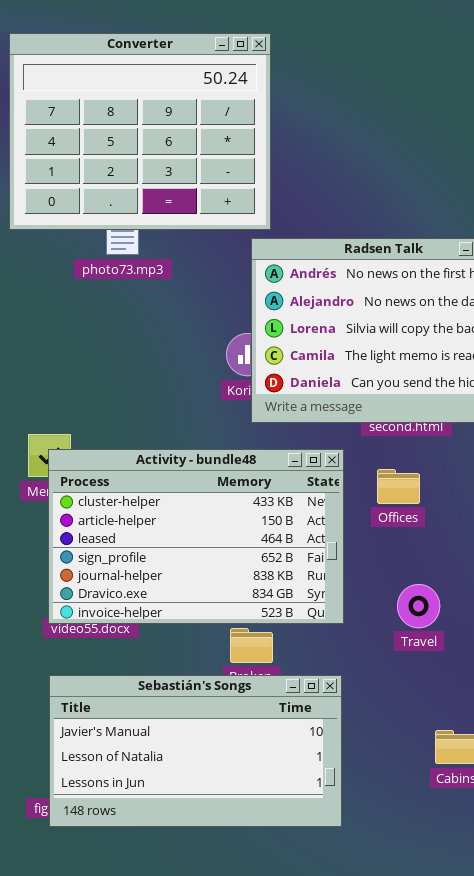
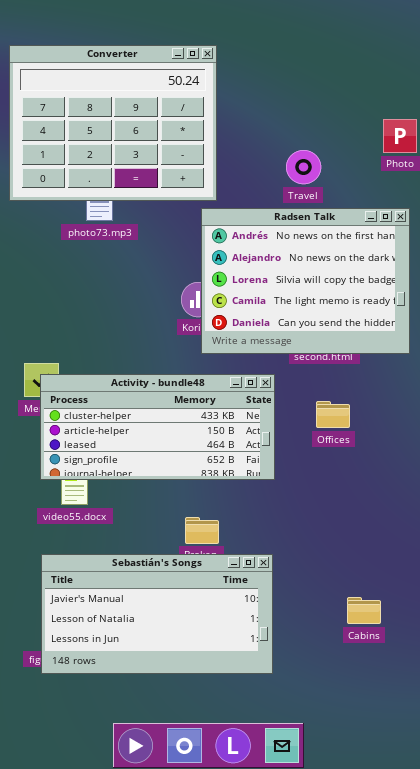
Activity - bundle48: [48,449,344,624] -> [40,374,275,480], resized
Offices: [377,469,420,504] -> [316,401,350,428], moved
Travel: [397,584,440,628] -> [286,150,321,184], moved

